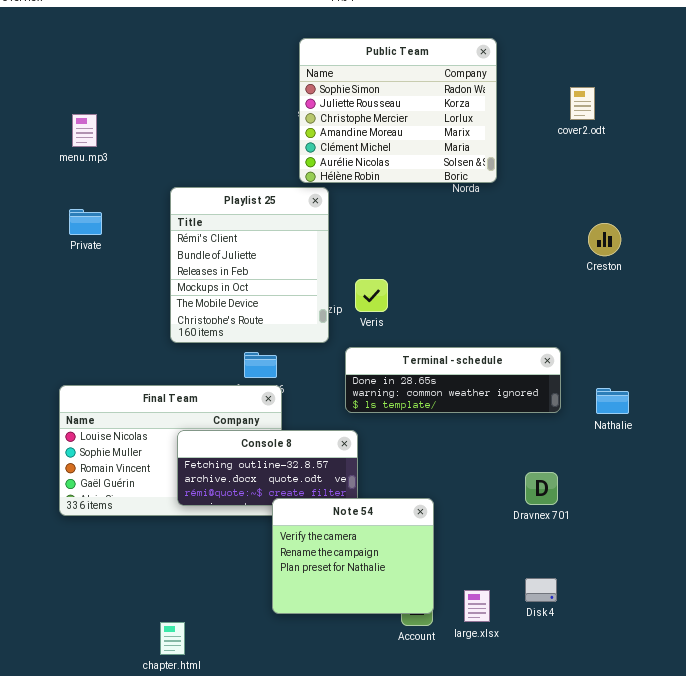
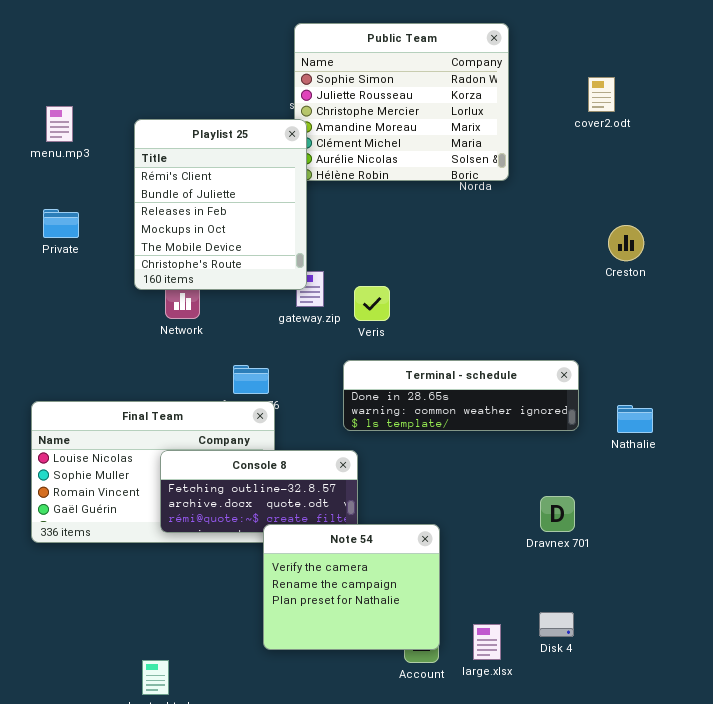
Playlist 25: [170,187,329,343] -> [134,119,307,290], moved

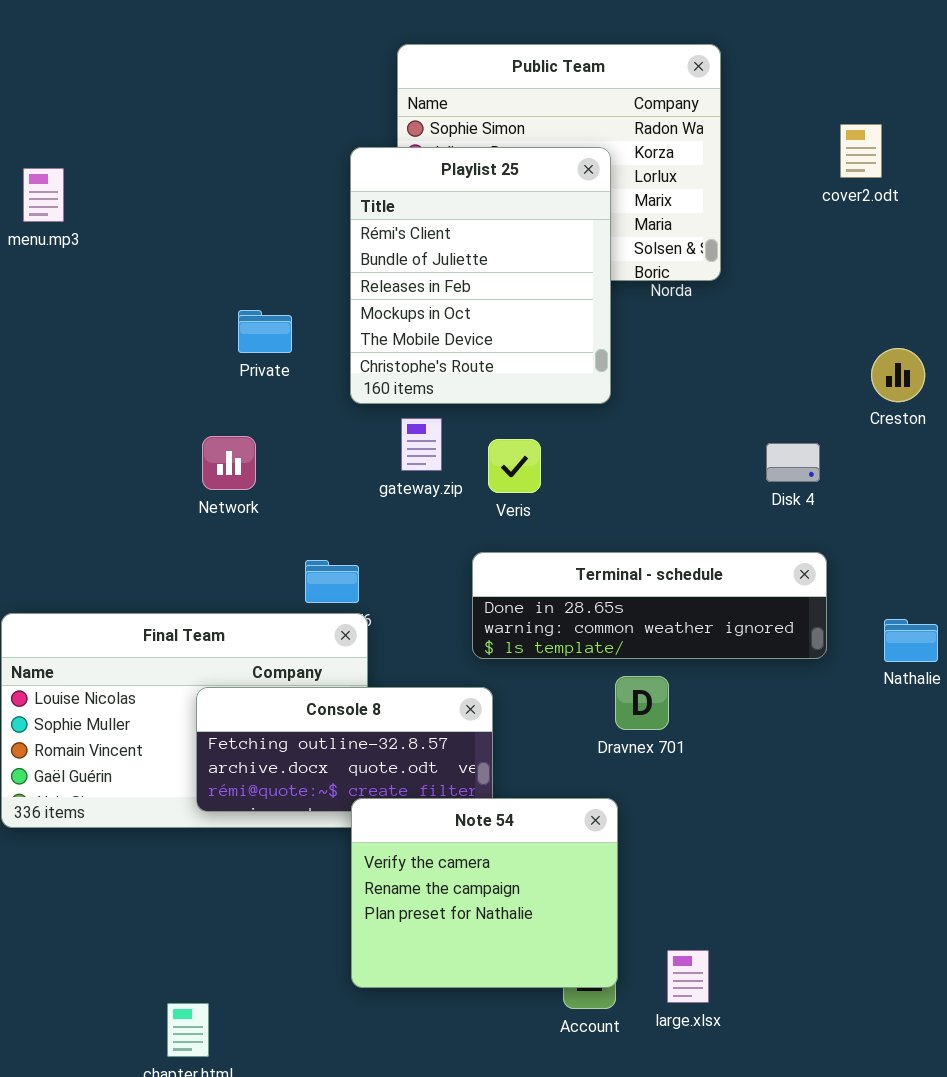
Playlist 25: [134,119,307,290] -> [350,147,611,404], moved
Private: [43,209,79,238] -> [238,310,292,353], moved
Dravnex 701: [540,496,575,532] -> [615,676,669,730], moved
Disk 4: [539,612,574,637] -> [766,443,820,482], moved

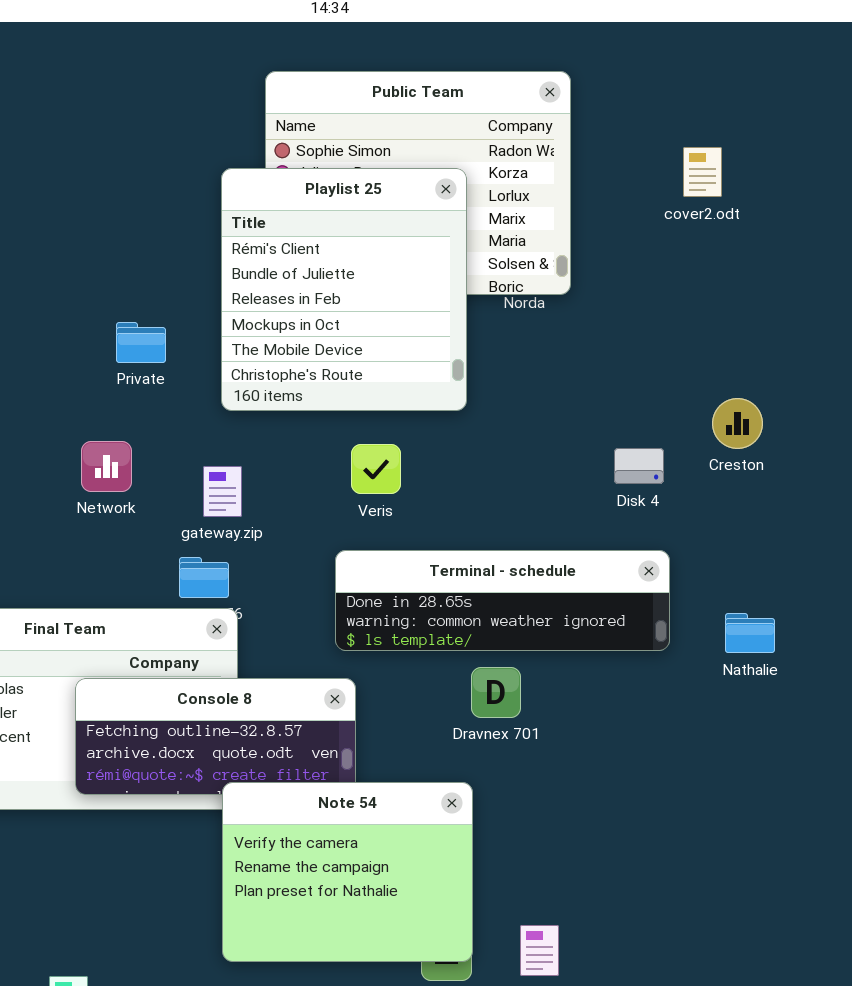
Creston: [871,348,925,402] -> [712,398,763,449], moved
gateway.zip: [401,418,442,471] -> [203,466,242,517], moved

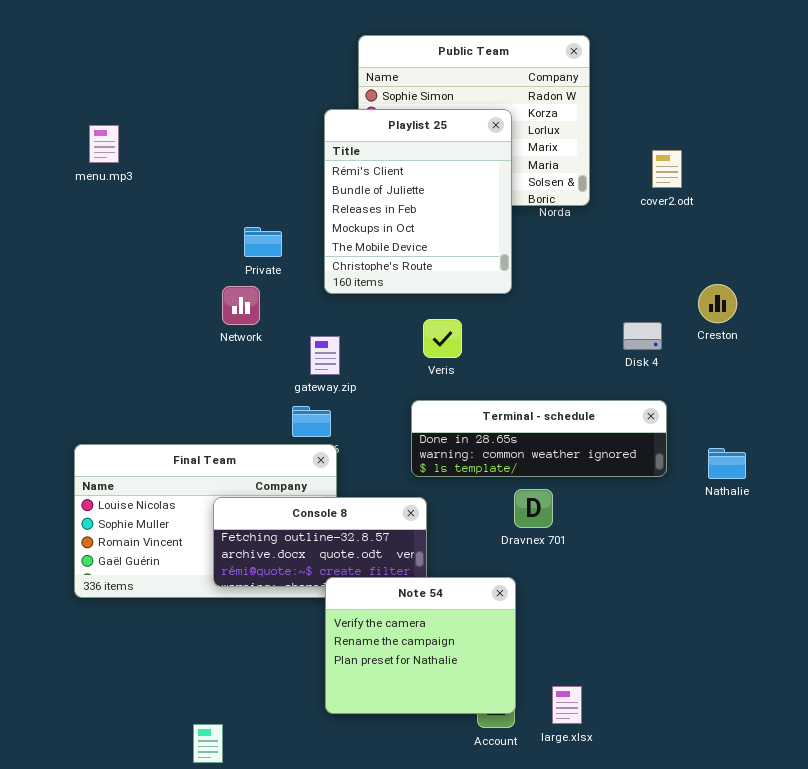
cover2.odt: [683,147,722,197] -> [652,150,682,188], moved
Network: [81,441,132,492] -> [222,286,260,325], moved

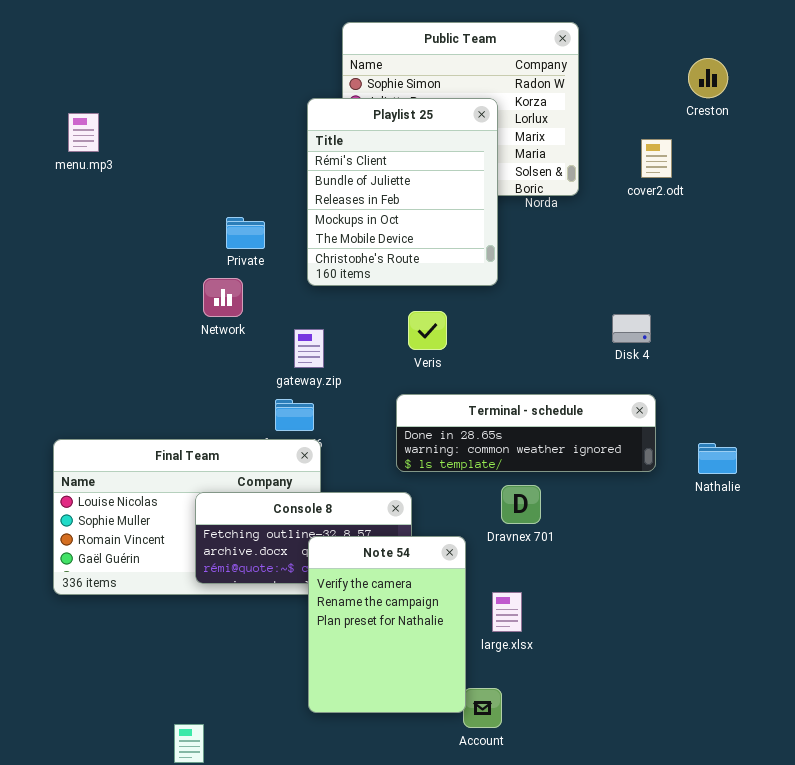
Creston: [698,284,737,323] -> [688,58,728,98], moved
Note 54: [325,577,516,714] -> [308,536,466,713], resized
large.xlsx: [552,686,582,724] -> [492,592,522,632], moved

